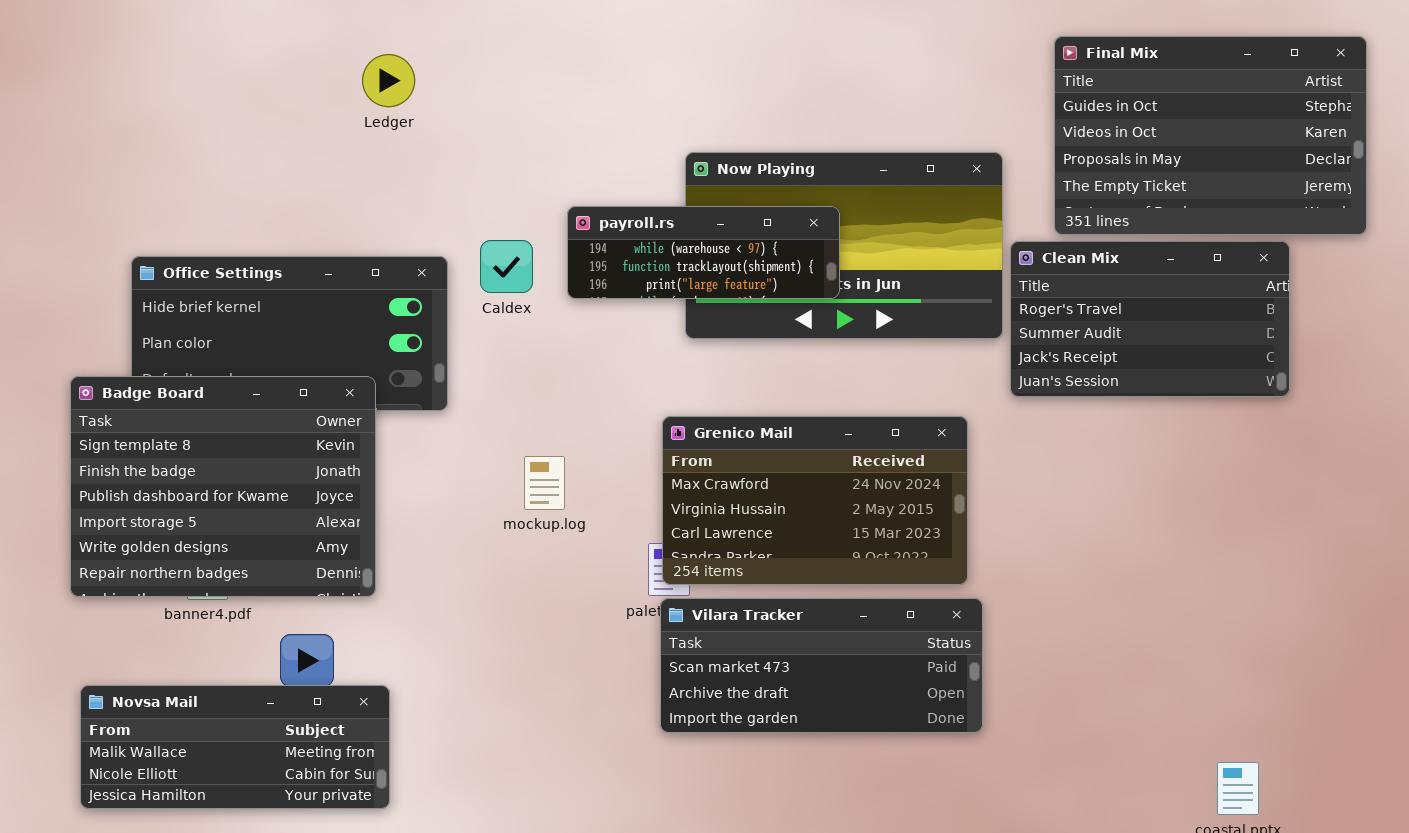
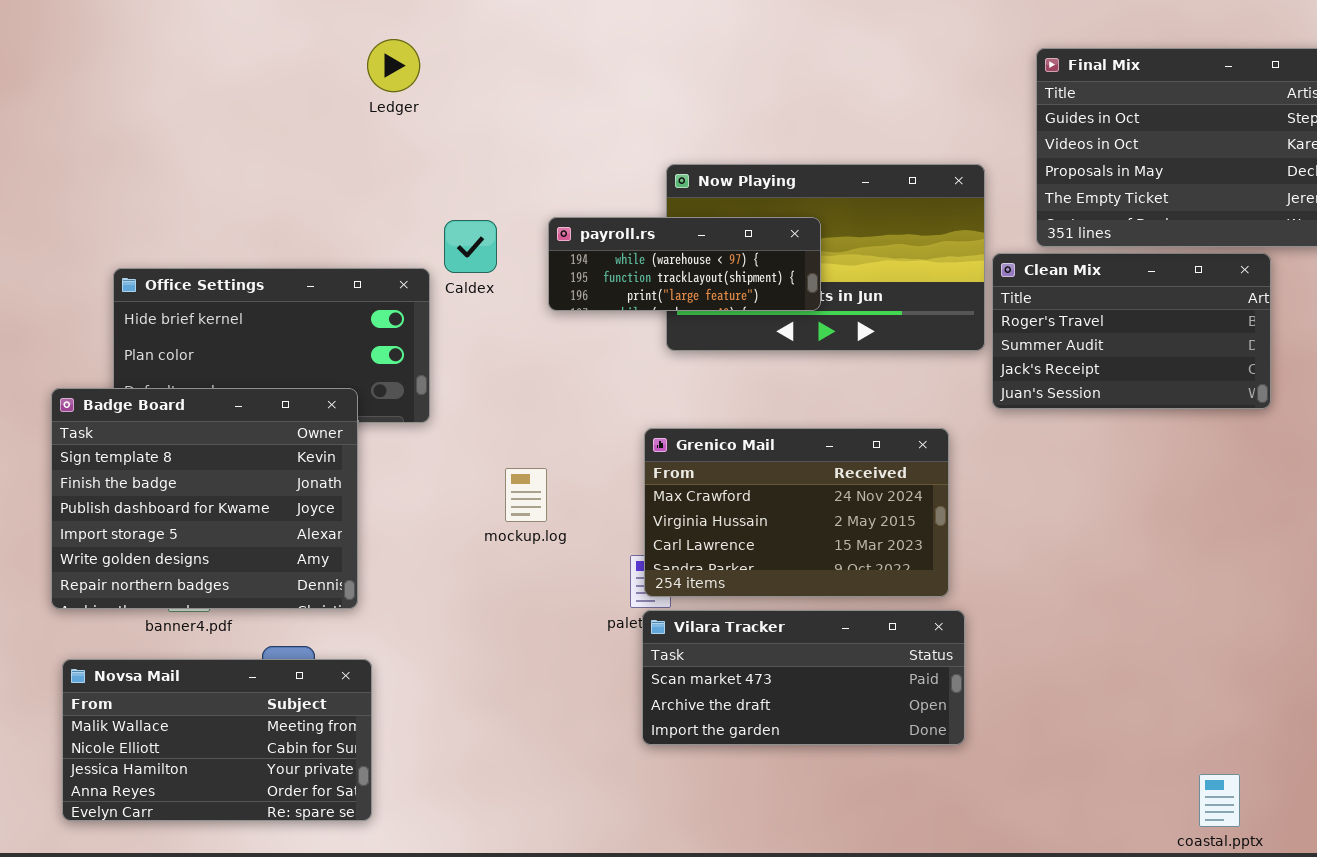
Ledger: [362,54,415,107] -> [367,39,420,92], moved
Caldex: [480,240,533,293] -> [444,220,497,273], moved
Novsa Mail: [80,685,390,809] -> [62,659,372,821], resized

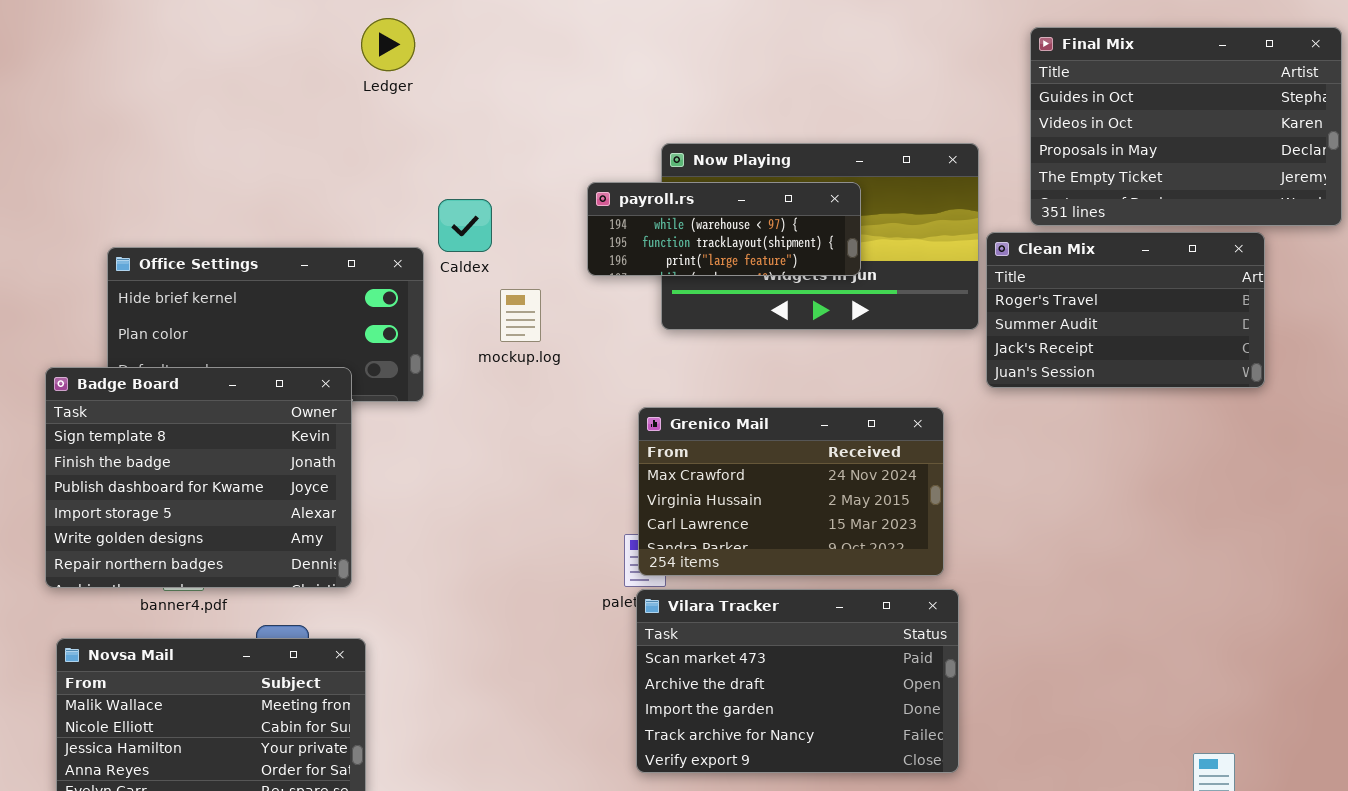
payroll.rs: [548,217,821,311] -> [587,182,861,276], moved
mockup.log: [505,468,547,522] -> [500,289,541,342], moved
Vilara Tracker: [642,610,965,745] -> [636,589,959,773], resized

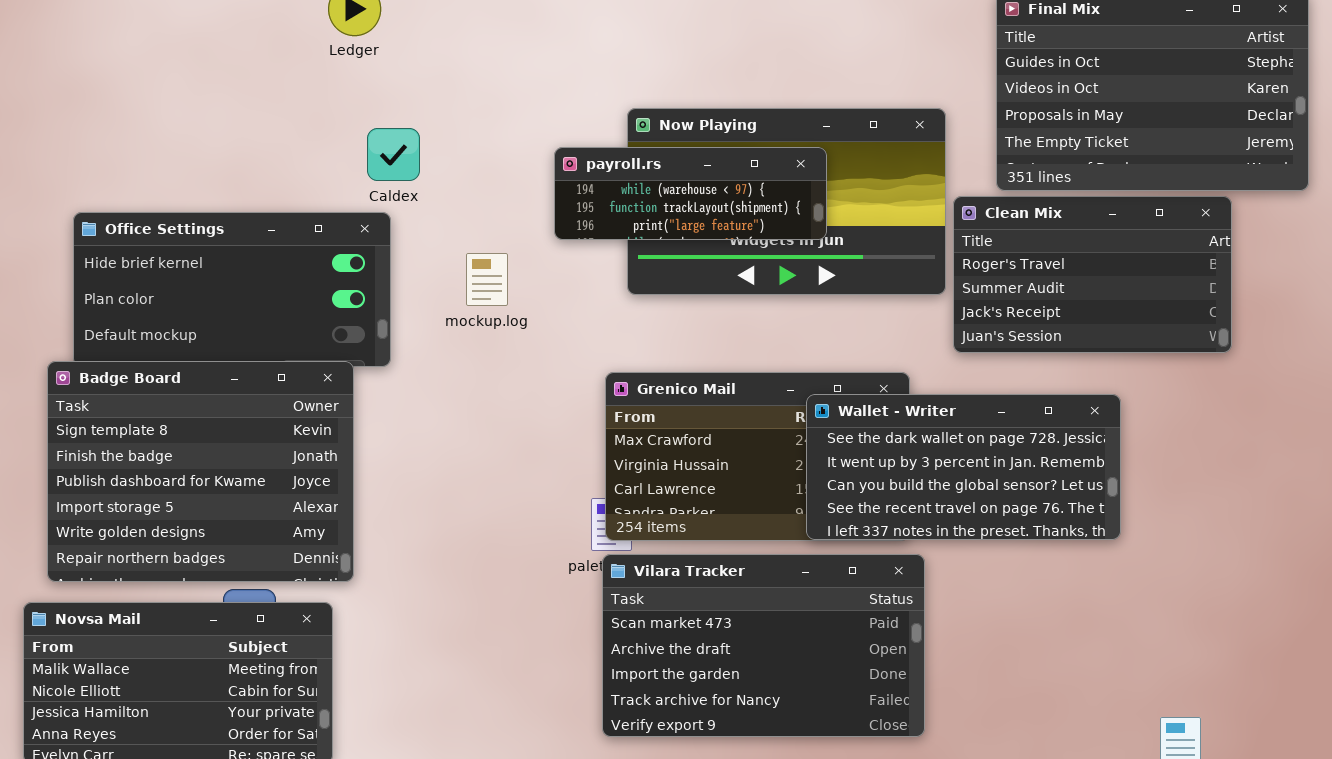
Caldex: [438,199,492,252] -> [367,128,420,181], moved
Badge Board: [45,367,352,588] -> [47,361,354,582], moved
Wallet - Writer: none -> [806,394,1121,540], opened

